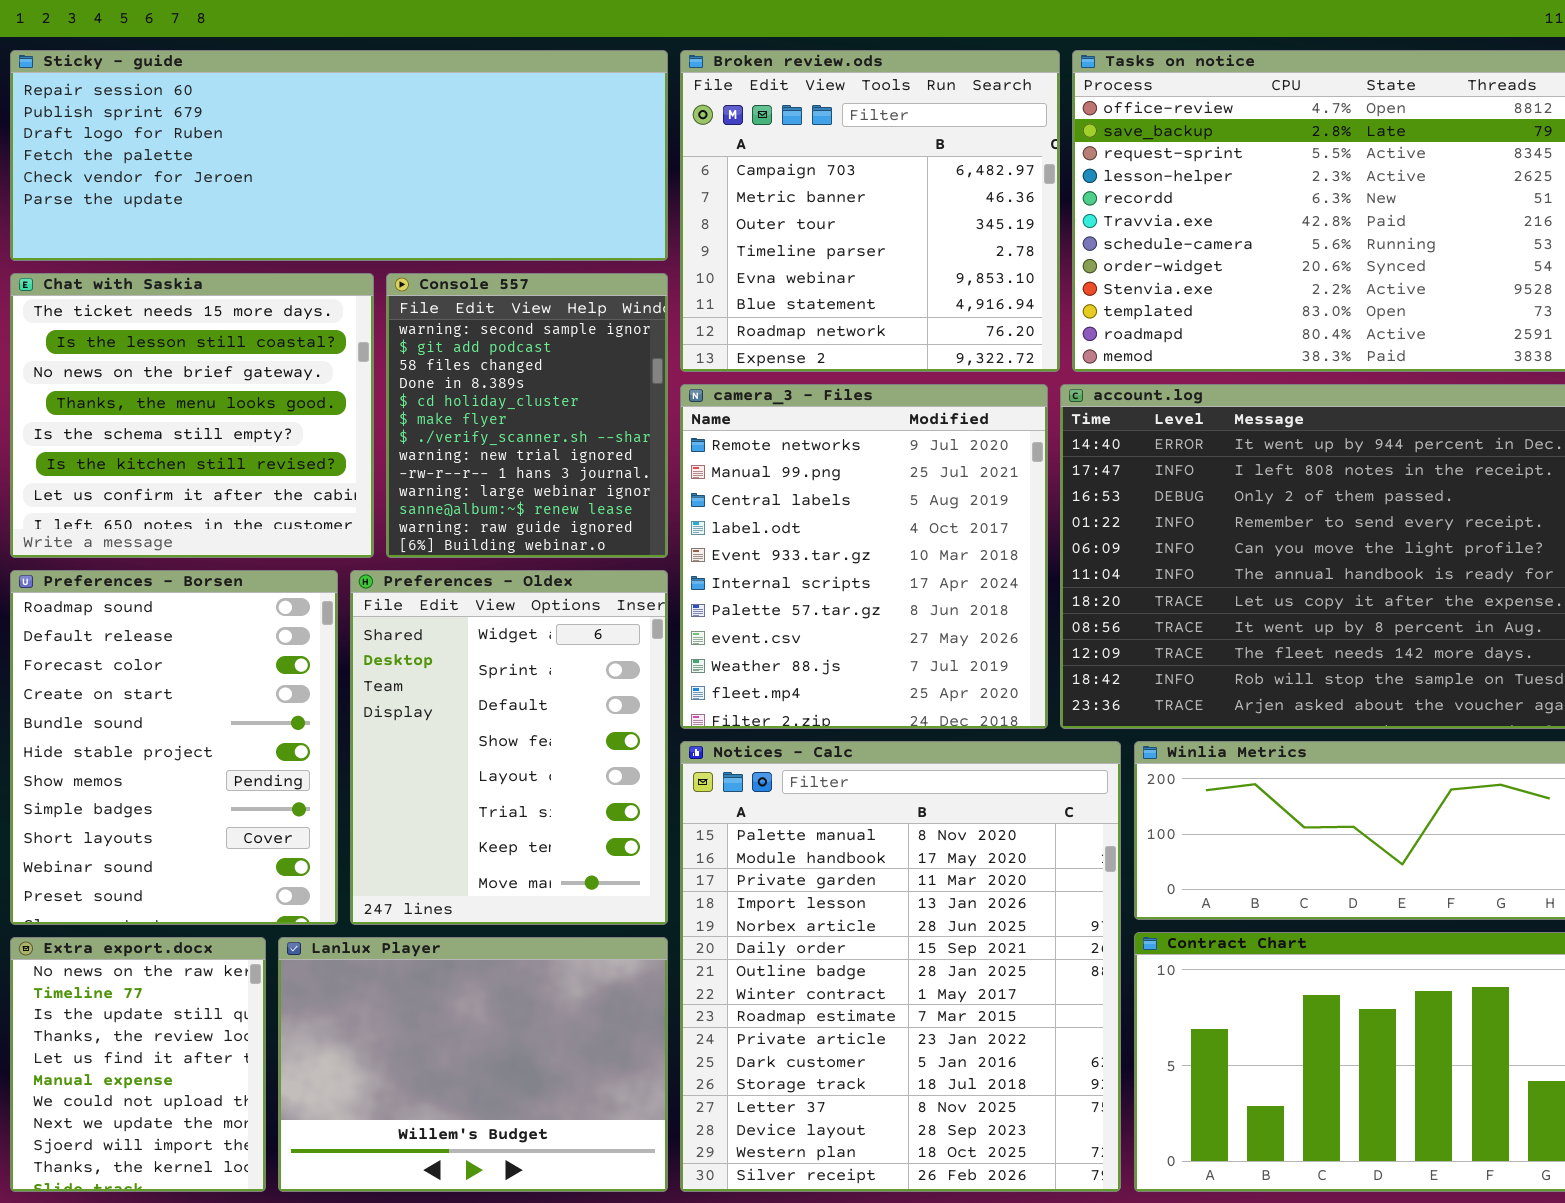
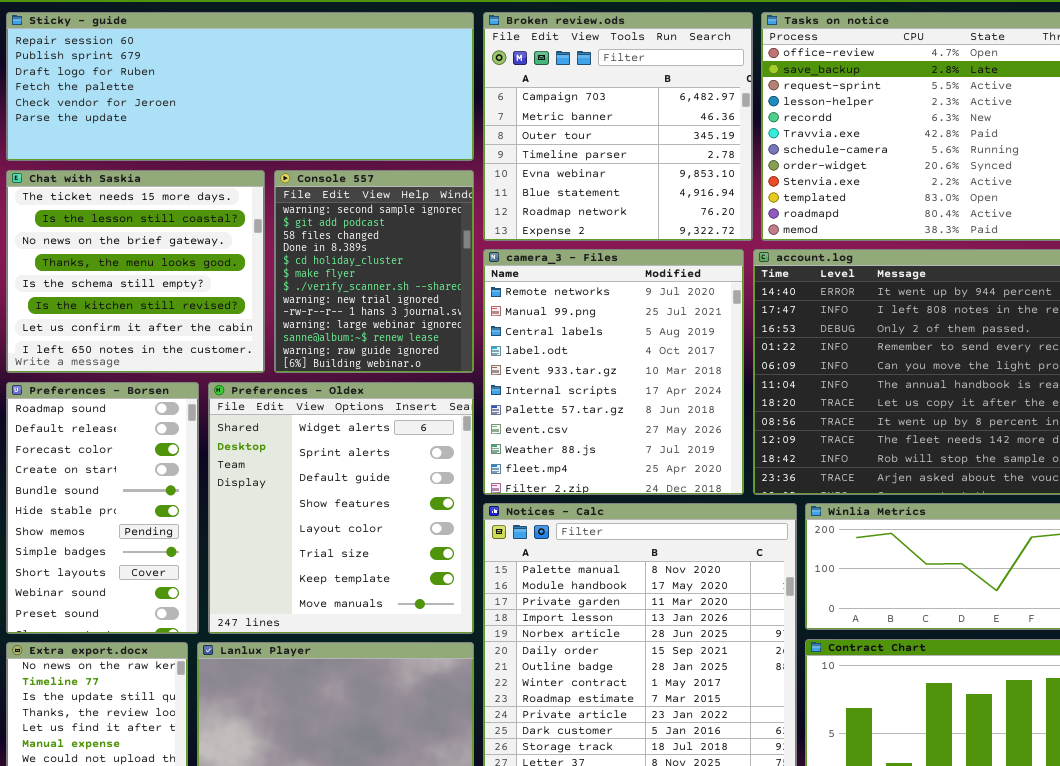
Preferences - Borsen: [10,570,338,925] -> [6,382,199,634], resized
Preferences - Oldex: [350,570,668,925] -> [208,382,474,634], resized

